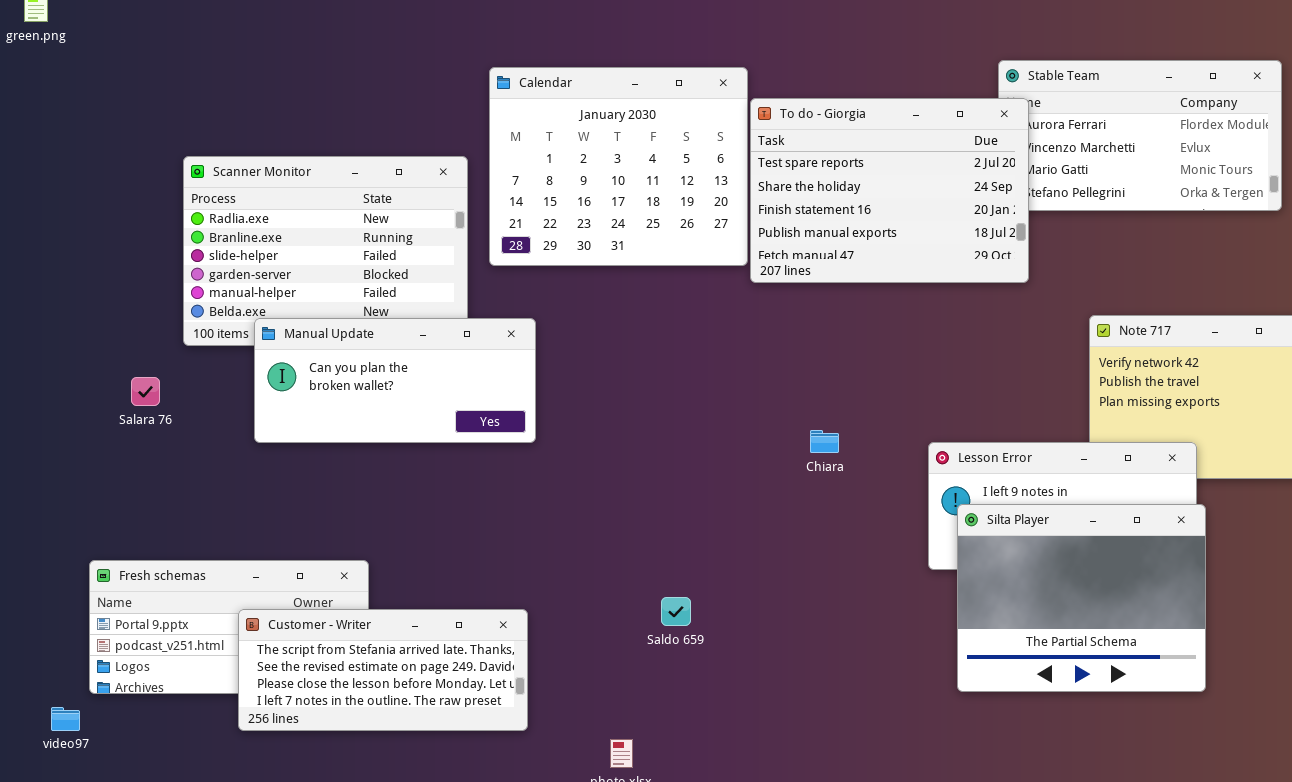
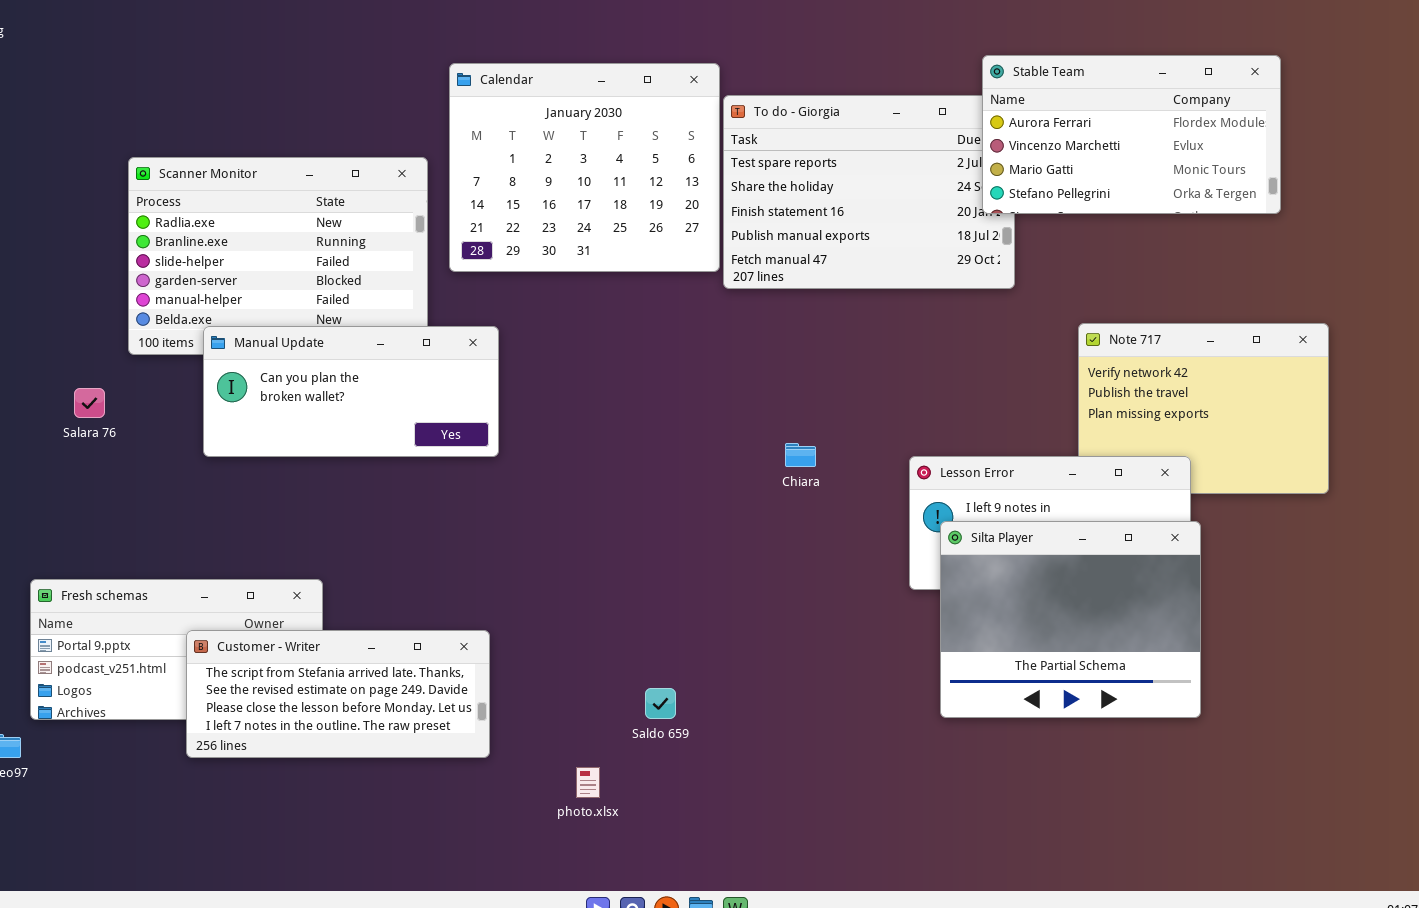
Stable Team: [998,60,1282,211] -> [982,55,1281,214], raised
Saldo 659: [661,597,691,626] -> [645,688,676,719], moved

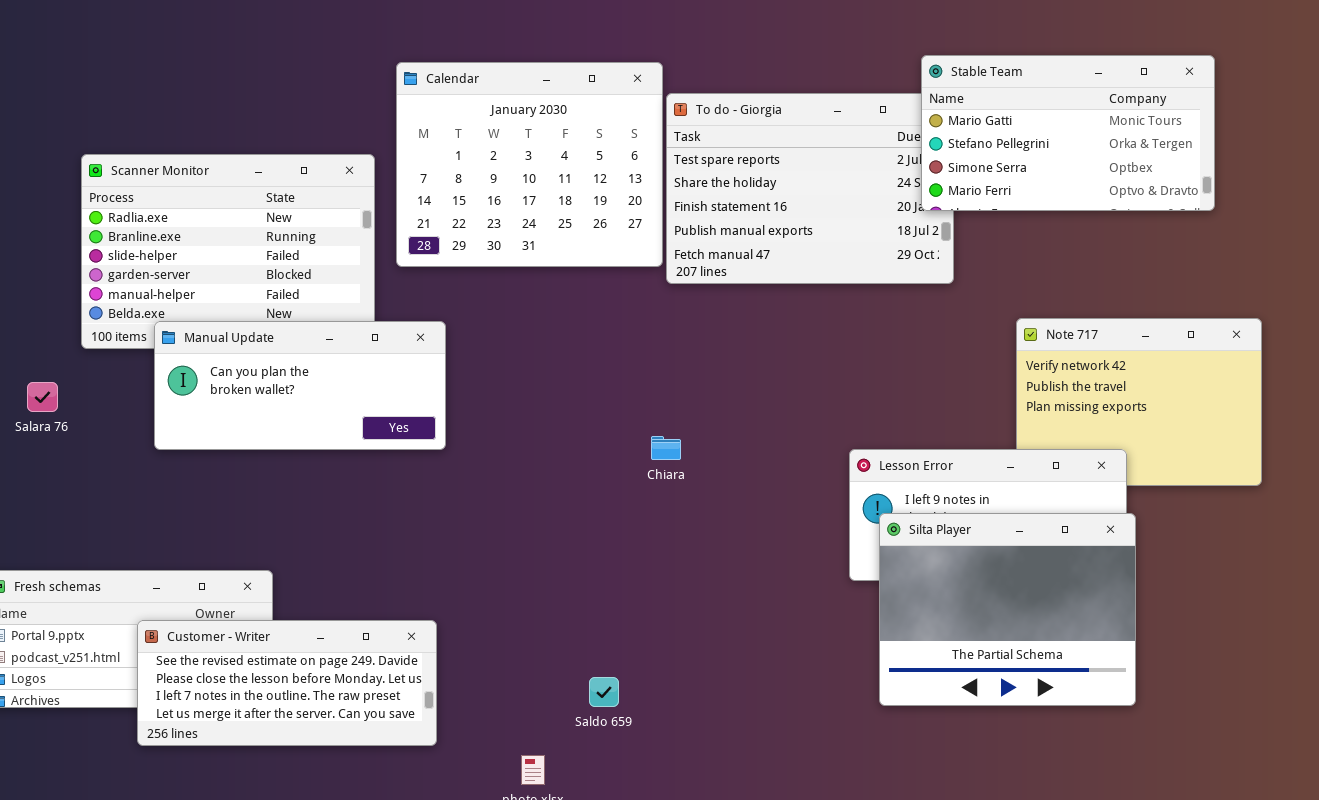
Stable Team: [982,55,1281,214] -> [921,55,1215,211], scrolled down 2 rows
Chiara: [785,443,816,467] -> [651,436,681,460], moved
Customer - Writer: [186,630,490,758] -> [137,620,437,746], scrolled down 1 row

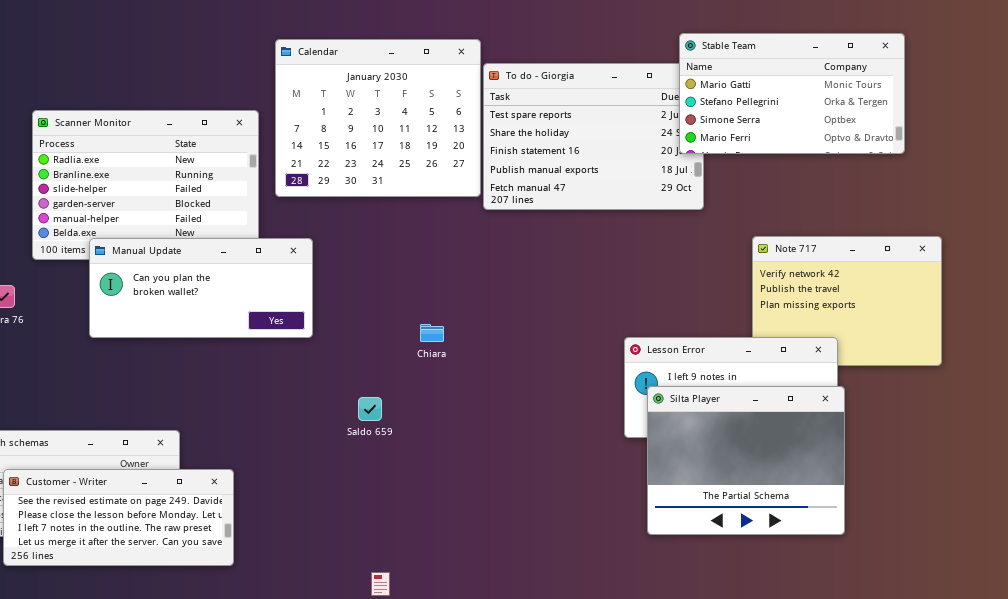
Chiara: [651,436,681,460] -> [420,324,444,342], moved
Customer - Writer: [137,620,437,746] -> [3,469,234,566], moved
Saldo 659: [589,677,619,707] -> [358,397,382,421], moved

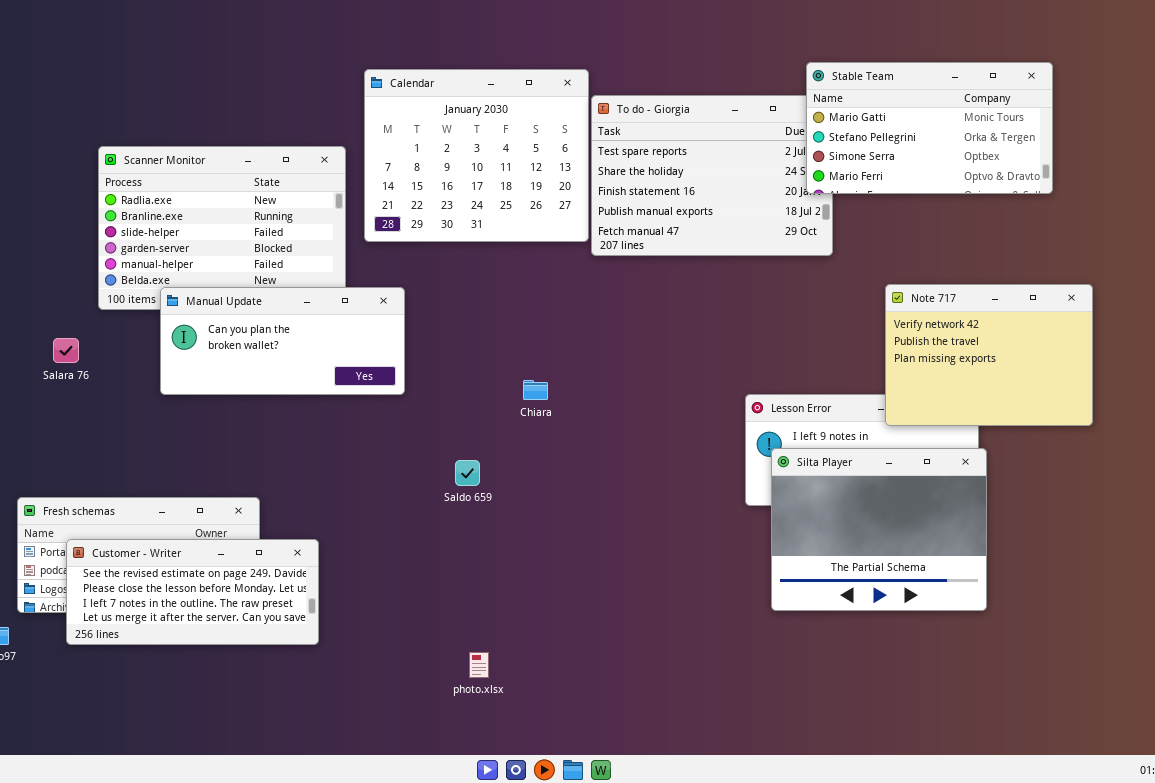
Note 717: [752,236,942,366] -> [885,284,1093,426], raised

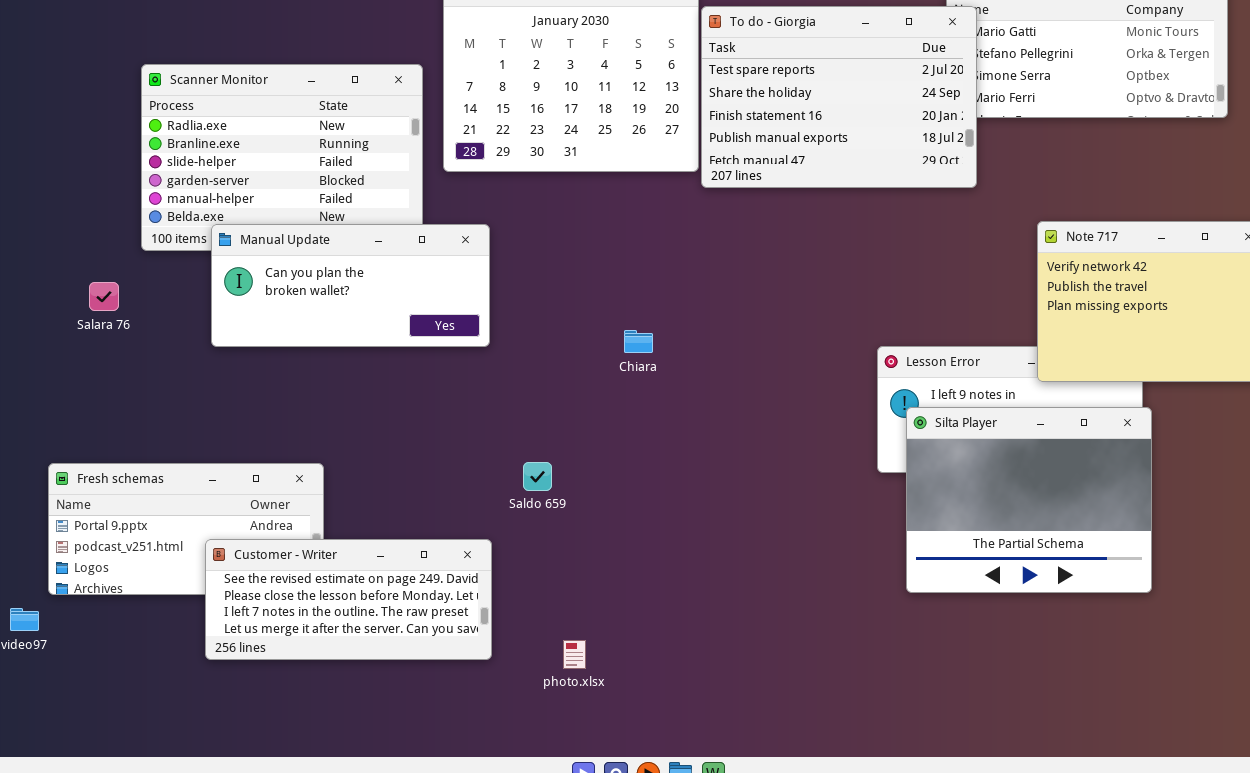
To do - Giorgia: [591,95,833,256] -> [701,6,977,188], raised
Saldo 659: [455,460,480,486] -> [523,462,552,491], moved
Customer - Writer: [66,539,319,645] -> [205,539,492,660], moved

